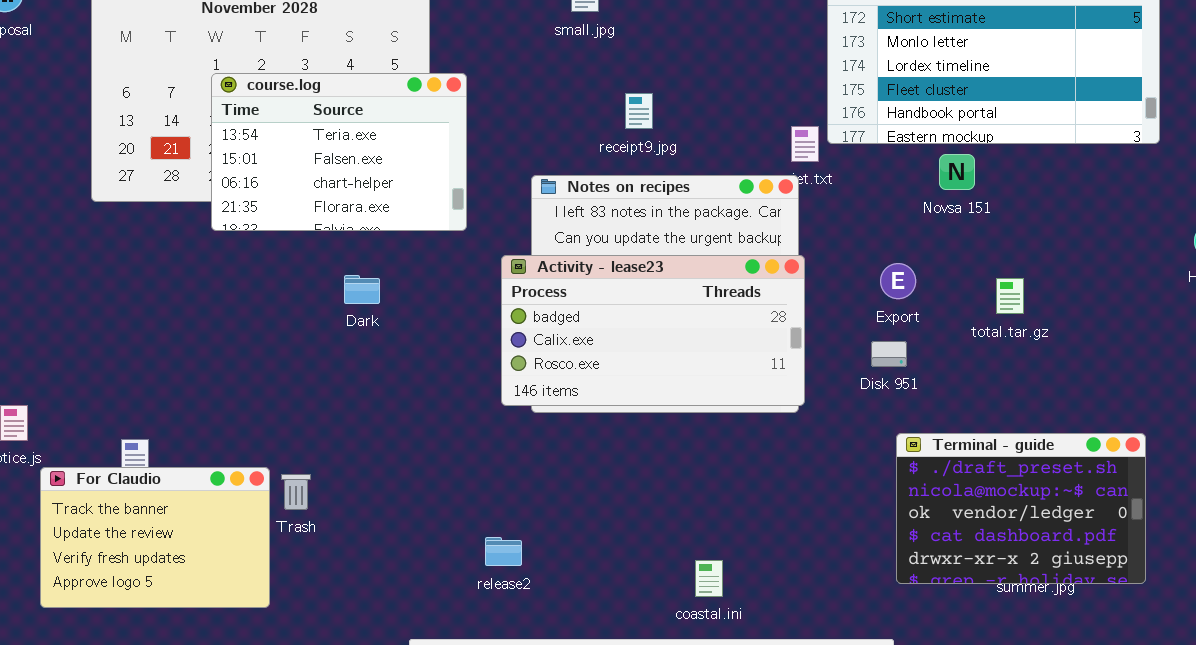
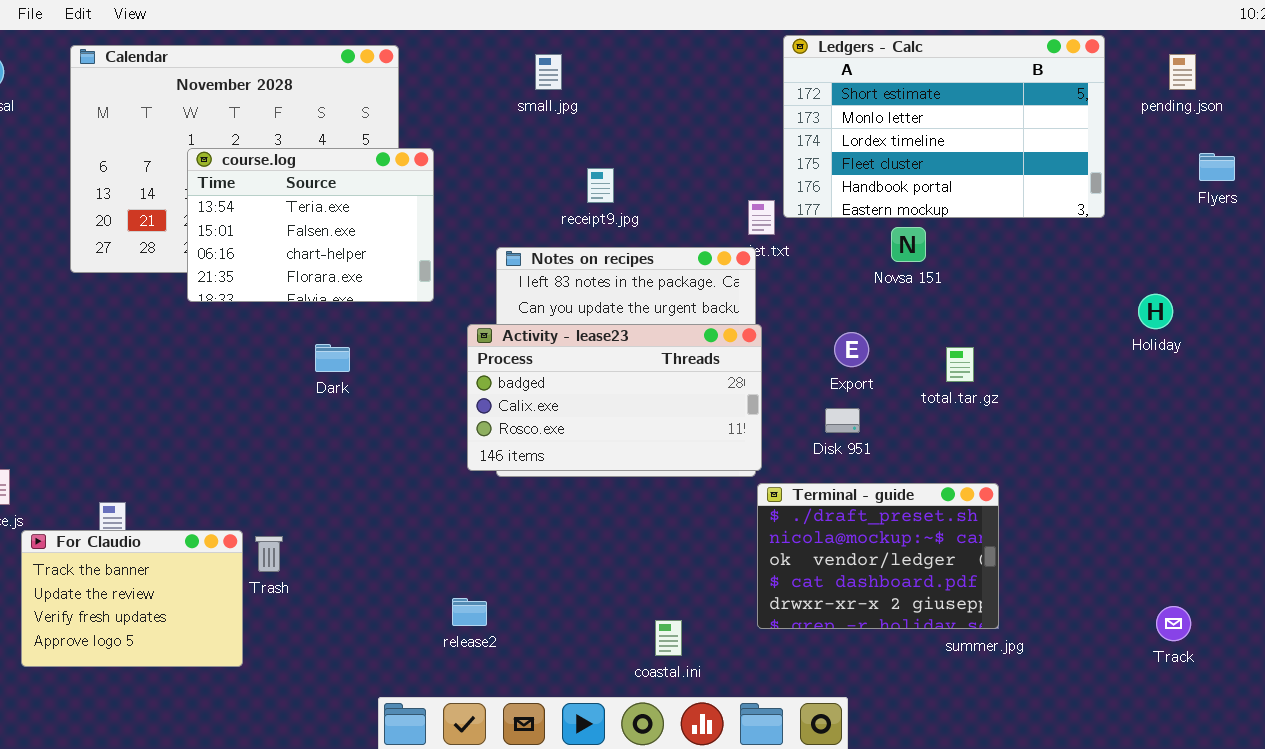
Terminal - guide: [896,433,1146,584] -> [757,483,999,629], moved

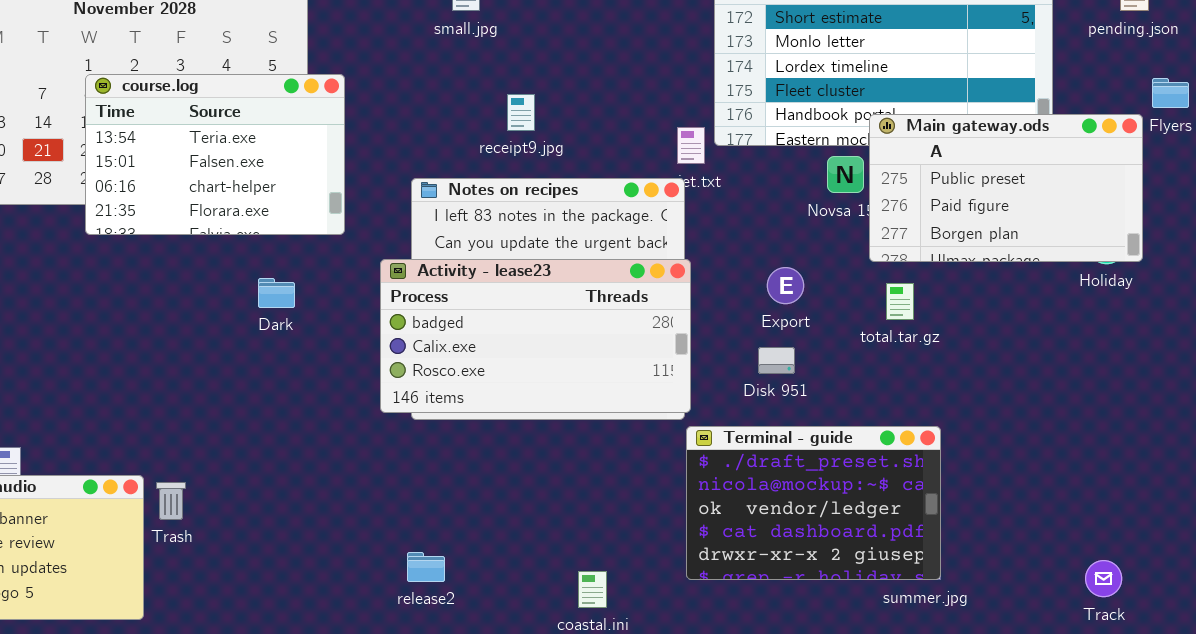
Main gateway.ods: none -> [869,114,1143,262], opened
Dark: [315,344,350,372] -> [258,278,295,308], moved
release2: [452,598,487,626] -> [407,552,445,582], moved
Track: [1156,606,1191,641] -> [1085,560,1122,597], moved

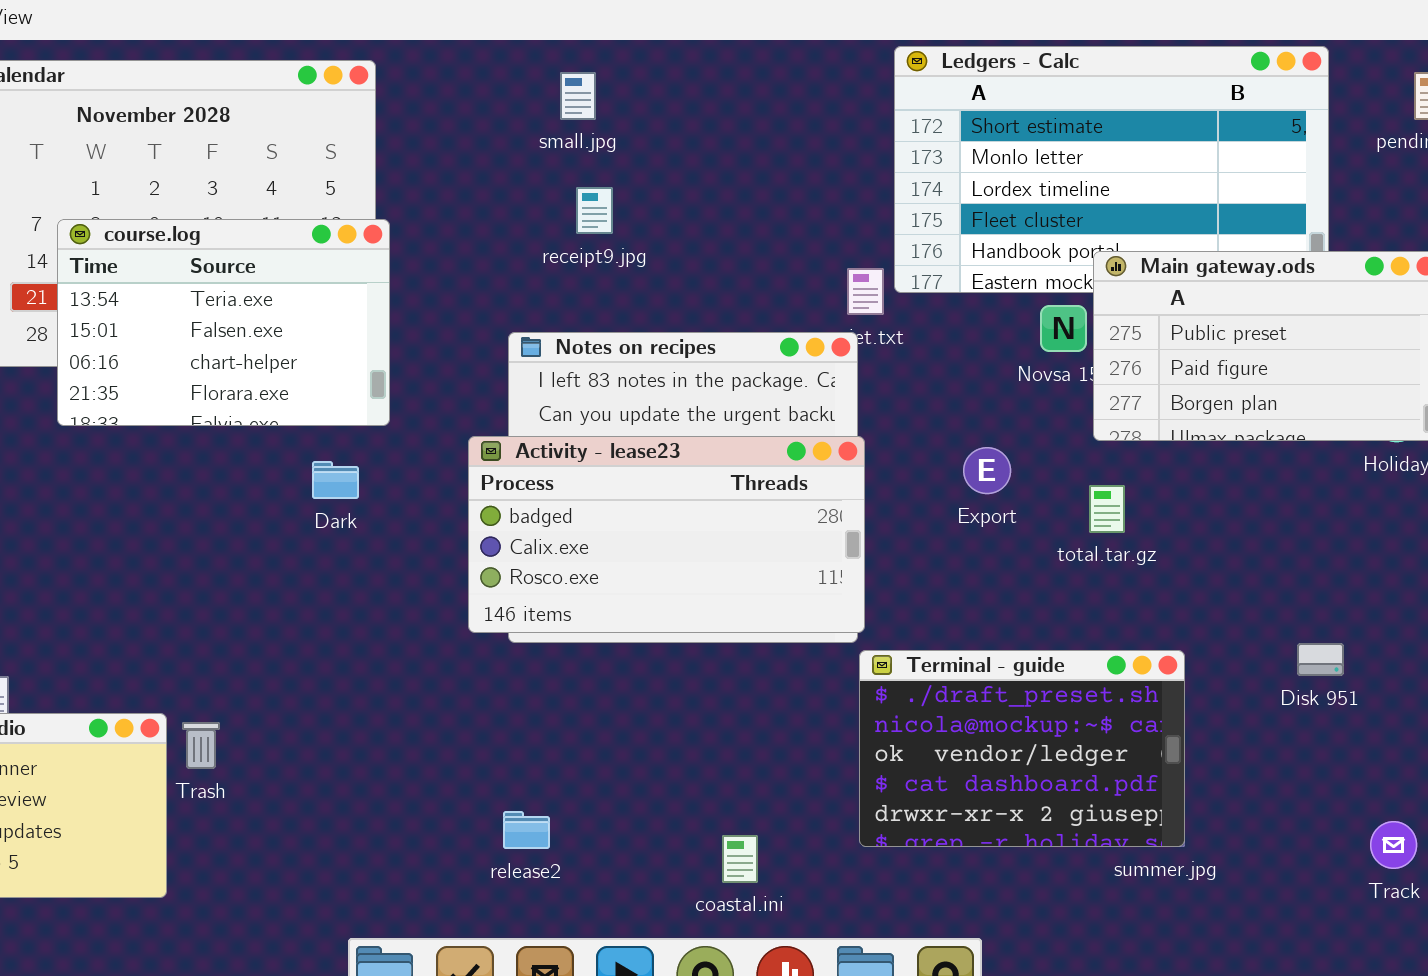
course.log: [85,74,345,235] -> [57,219,390,426], moved
receipt9.jpg: [507,94,535,131] -> [576,187,613,234], moved
total.tar.gz: [886,283,914,320] -> [1089,485,1125,533], moved
Disk 951: [758,347,795,374] -> [1297,643,1344,676], moved

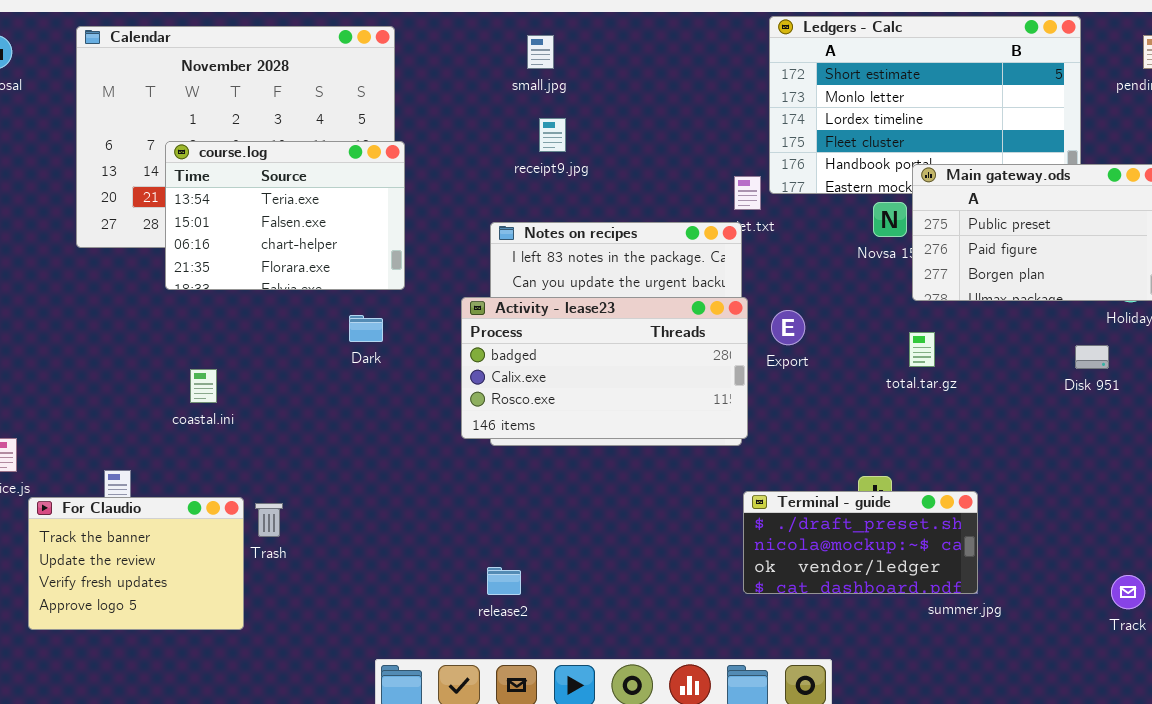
Export: [963,447,1011,494] -> [771,310,805,345], moved
Disk 951: [1297,643,1344,676] -> [1075,345,1109,369], moved
Terminal - guide: [859,650,1185,847] -> [743,491,978,594], resized
coastal.ini: [722,835,758,883] -> [190,369,217,403], moved

